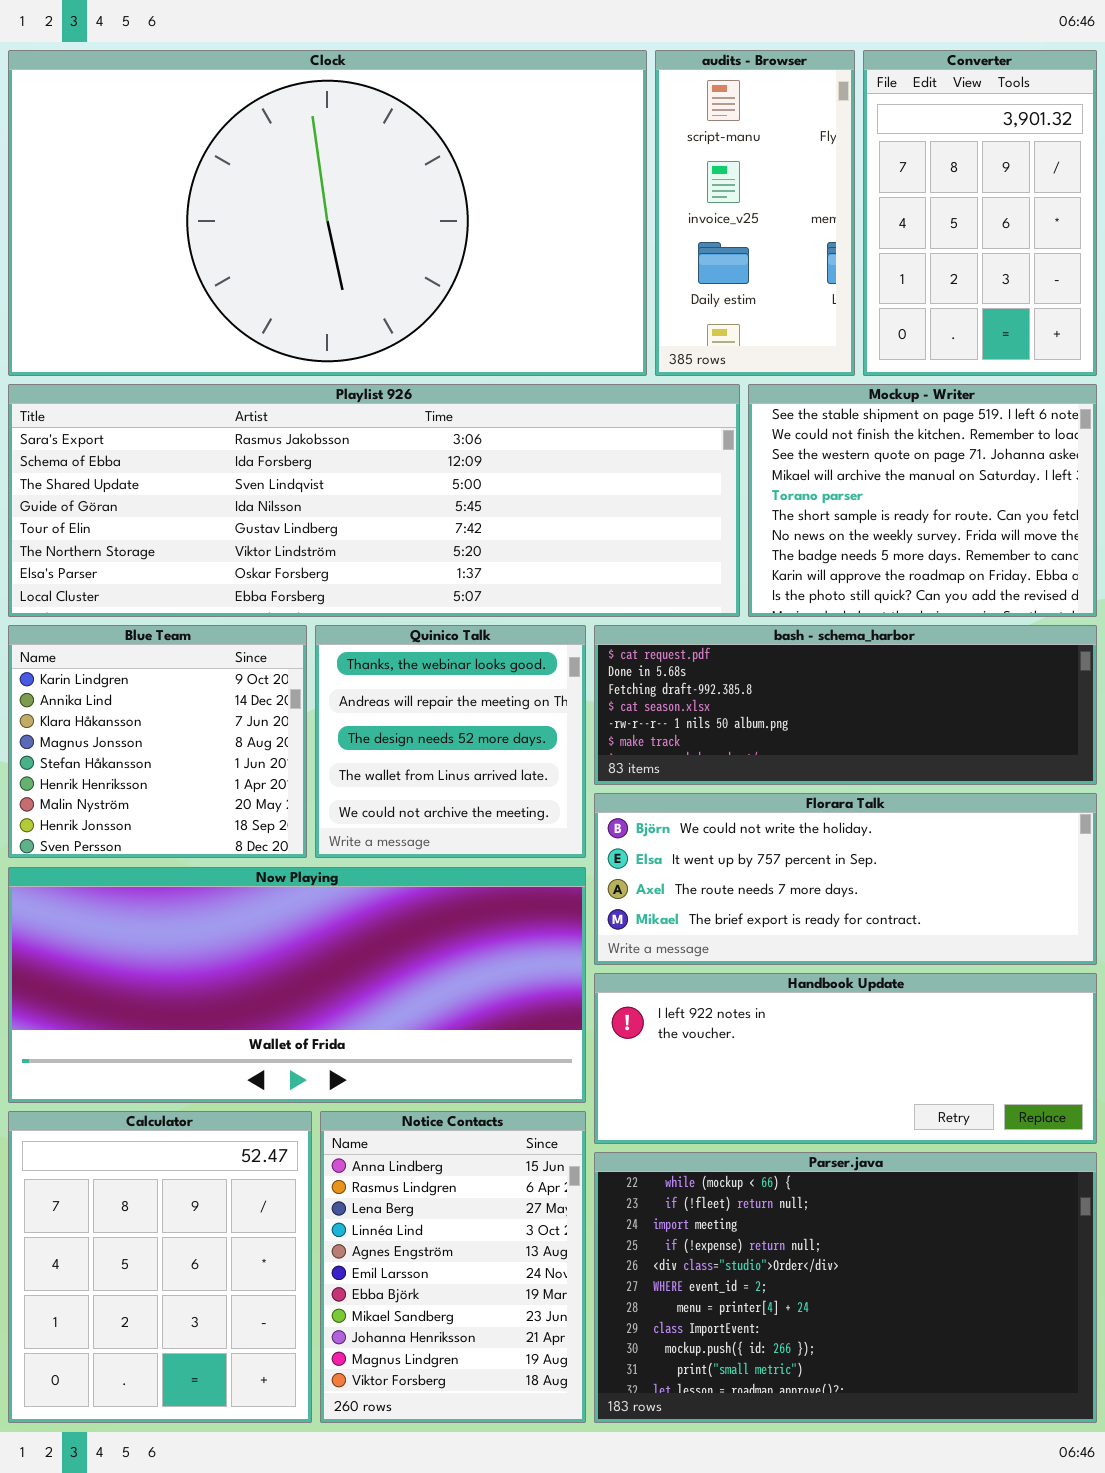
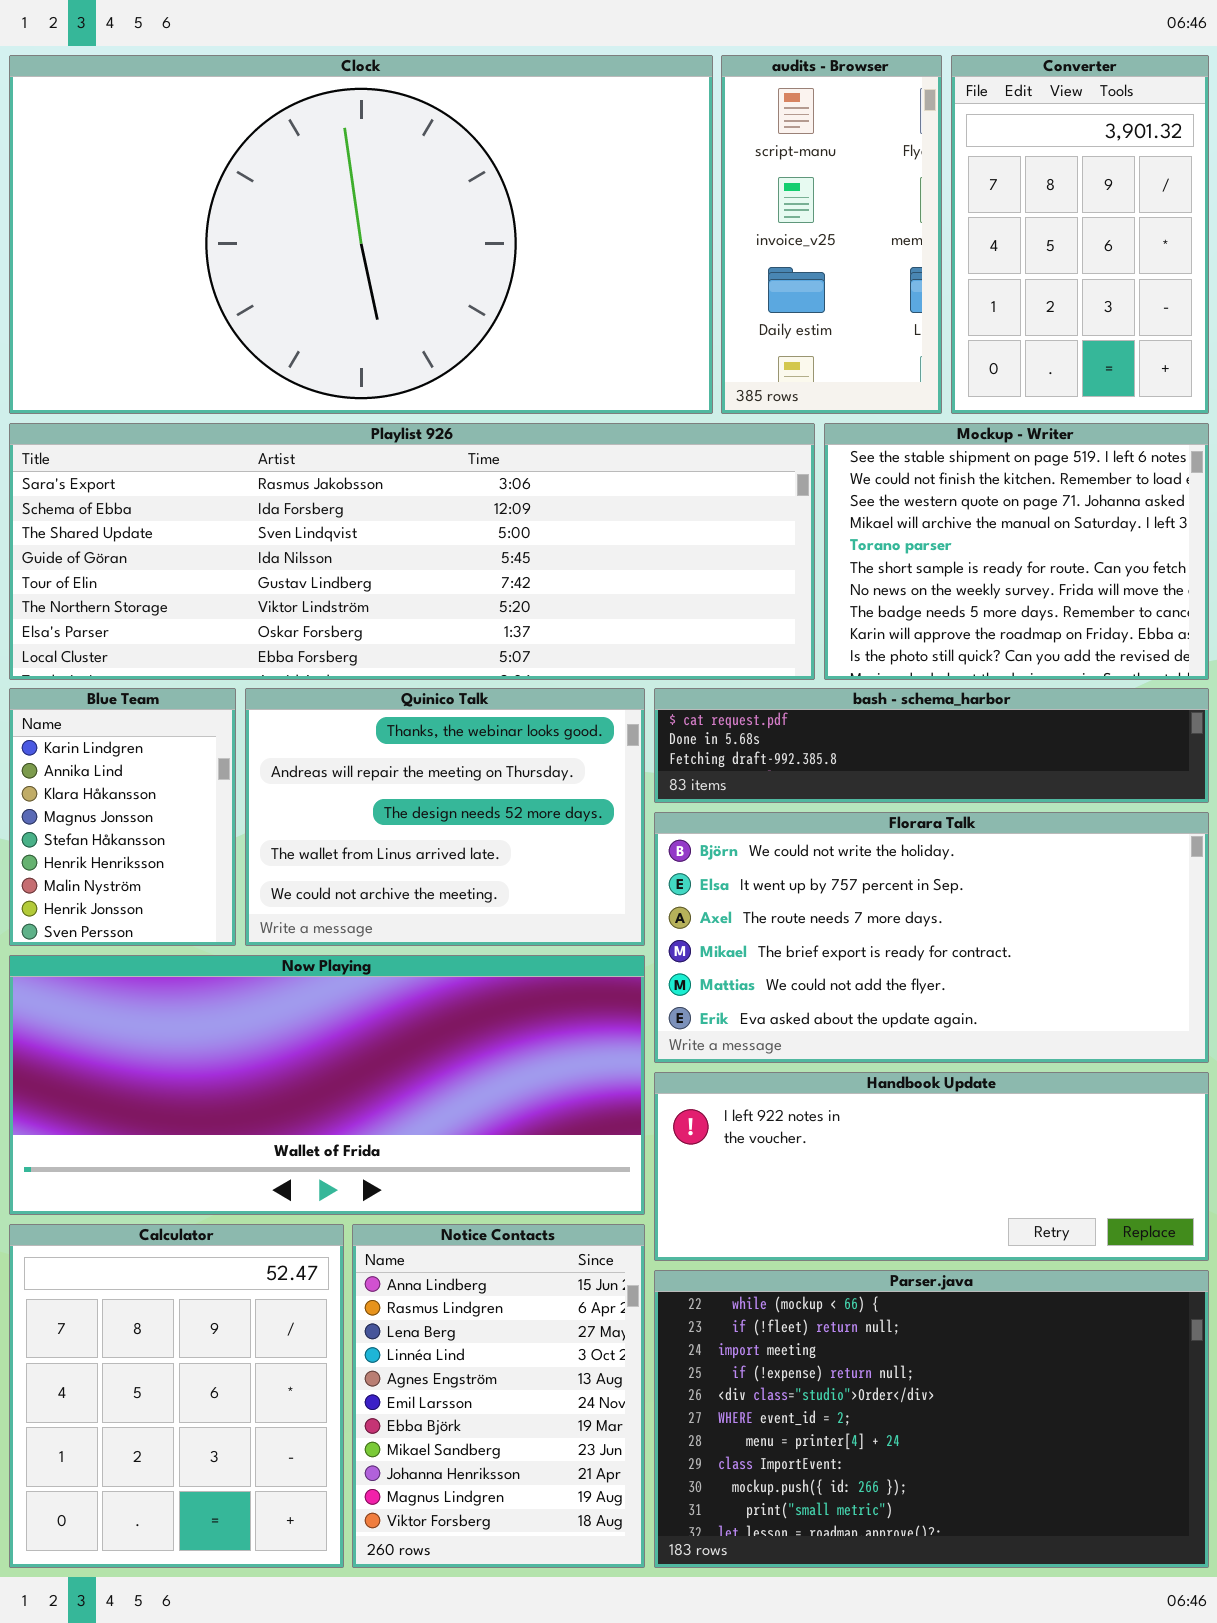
Blue Team: [8,625,307,858] -> [9,688,236,946], resized
Quinico Talk: [315,625,586,858] -> [245,688,645,946], resized
bash - schema_harbor: [594,625,1097,785] -> [654,688,1209,803], resized
Florara Talk: [594,793,1097,965] -> [654,812,1209,1063], resized

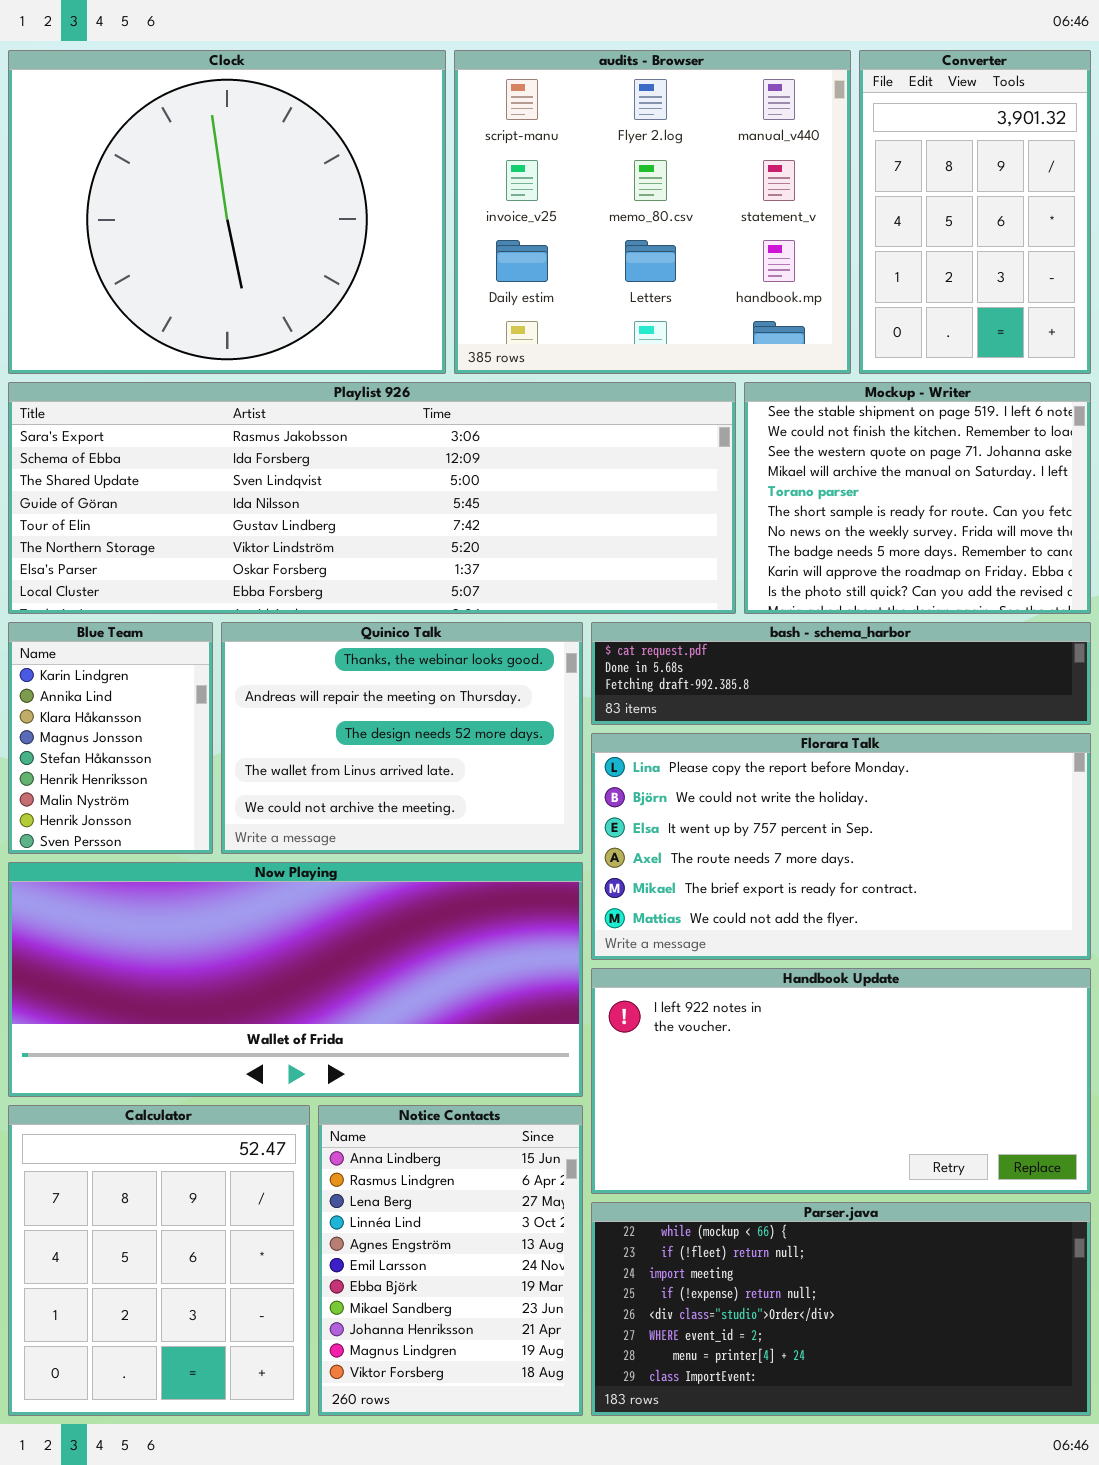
Clock: [9,55,713,414] -> [8,50,446,374], resized
audits - Browser: [721,55,942,414] -> [454,50,851,374], resized
Florara Talk: [654,812,1209,1063] -> [591,733,1091,960], scrolled up 1 row
Handbook Update: [654,1072,1209,1261] -> [591,968,1091,1194], resized
Parser.java: [654,1270,1209,1568] -> [591,1202,1091,1416], resized

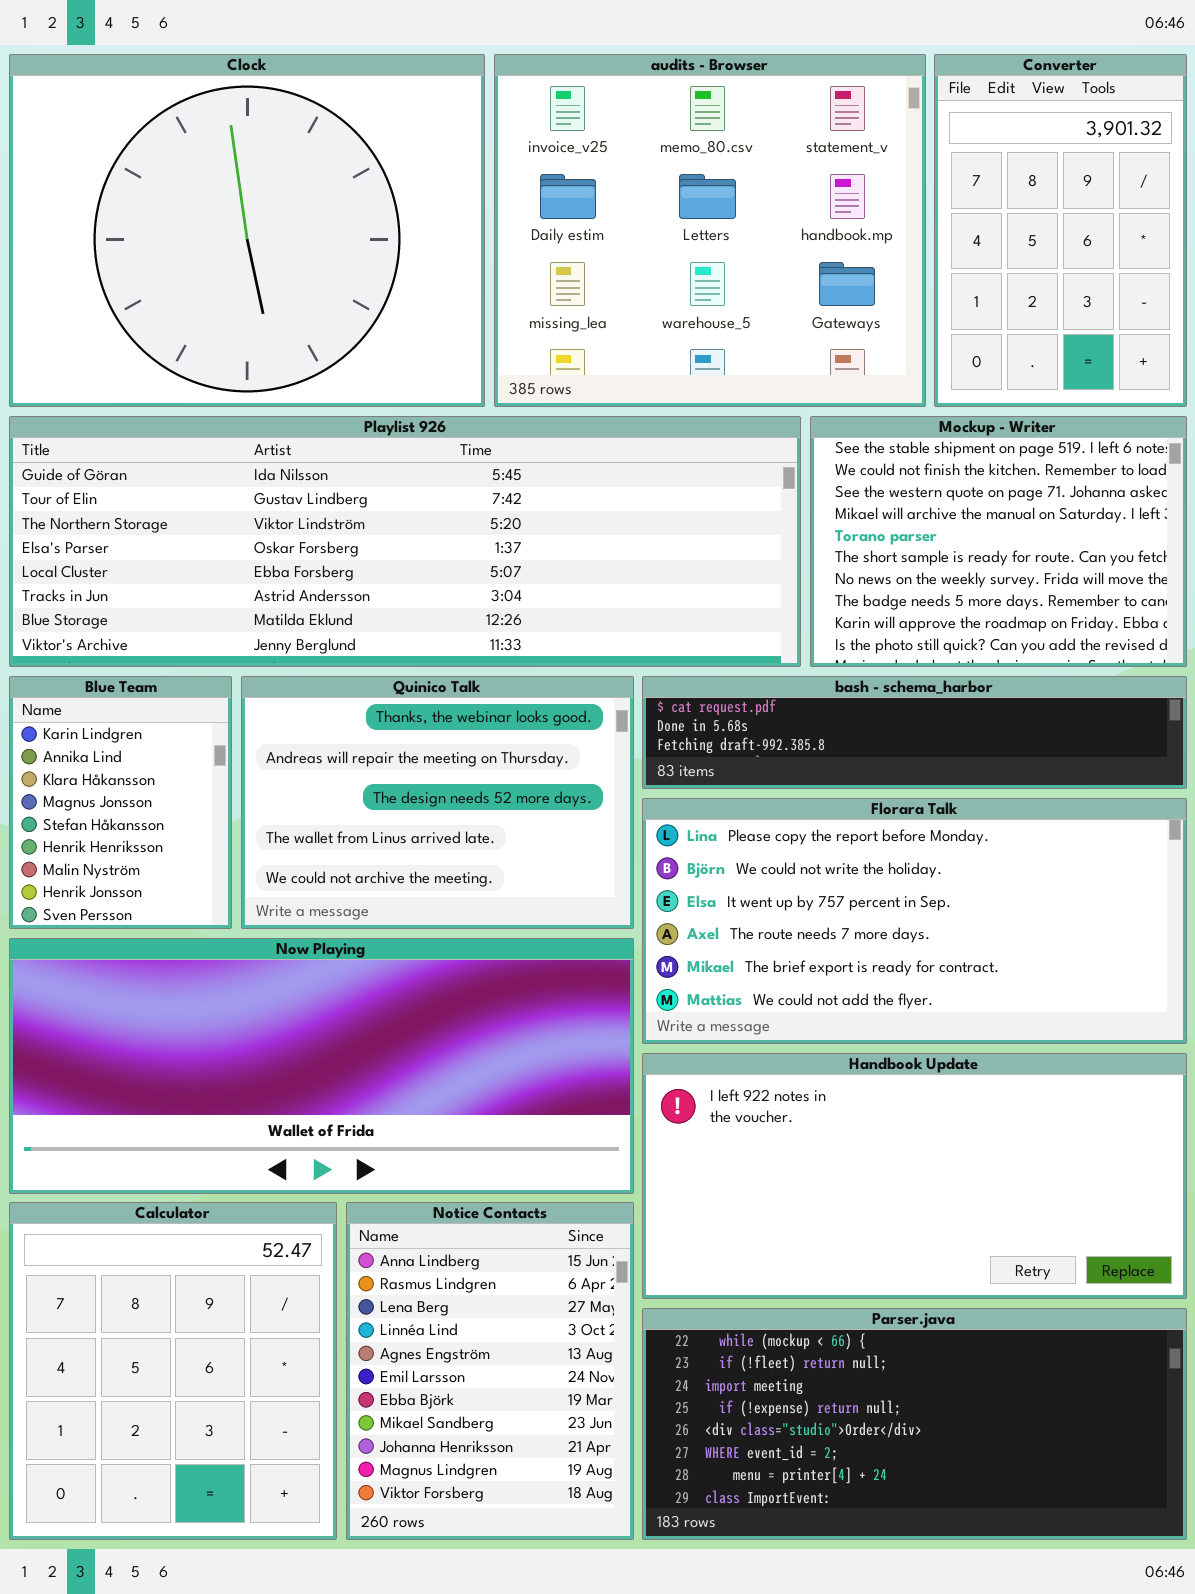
audits - Browser: [454,50,851,374] -> [494,54,926,407], scrolled down 1 row
Playlist 926: [8,382,736,614] -> [9,416,801,667], scrolled down 3 rows

